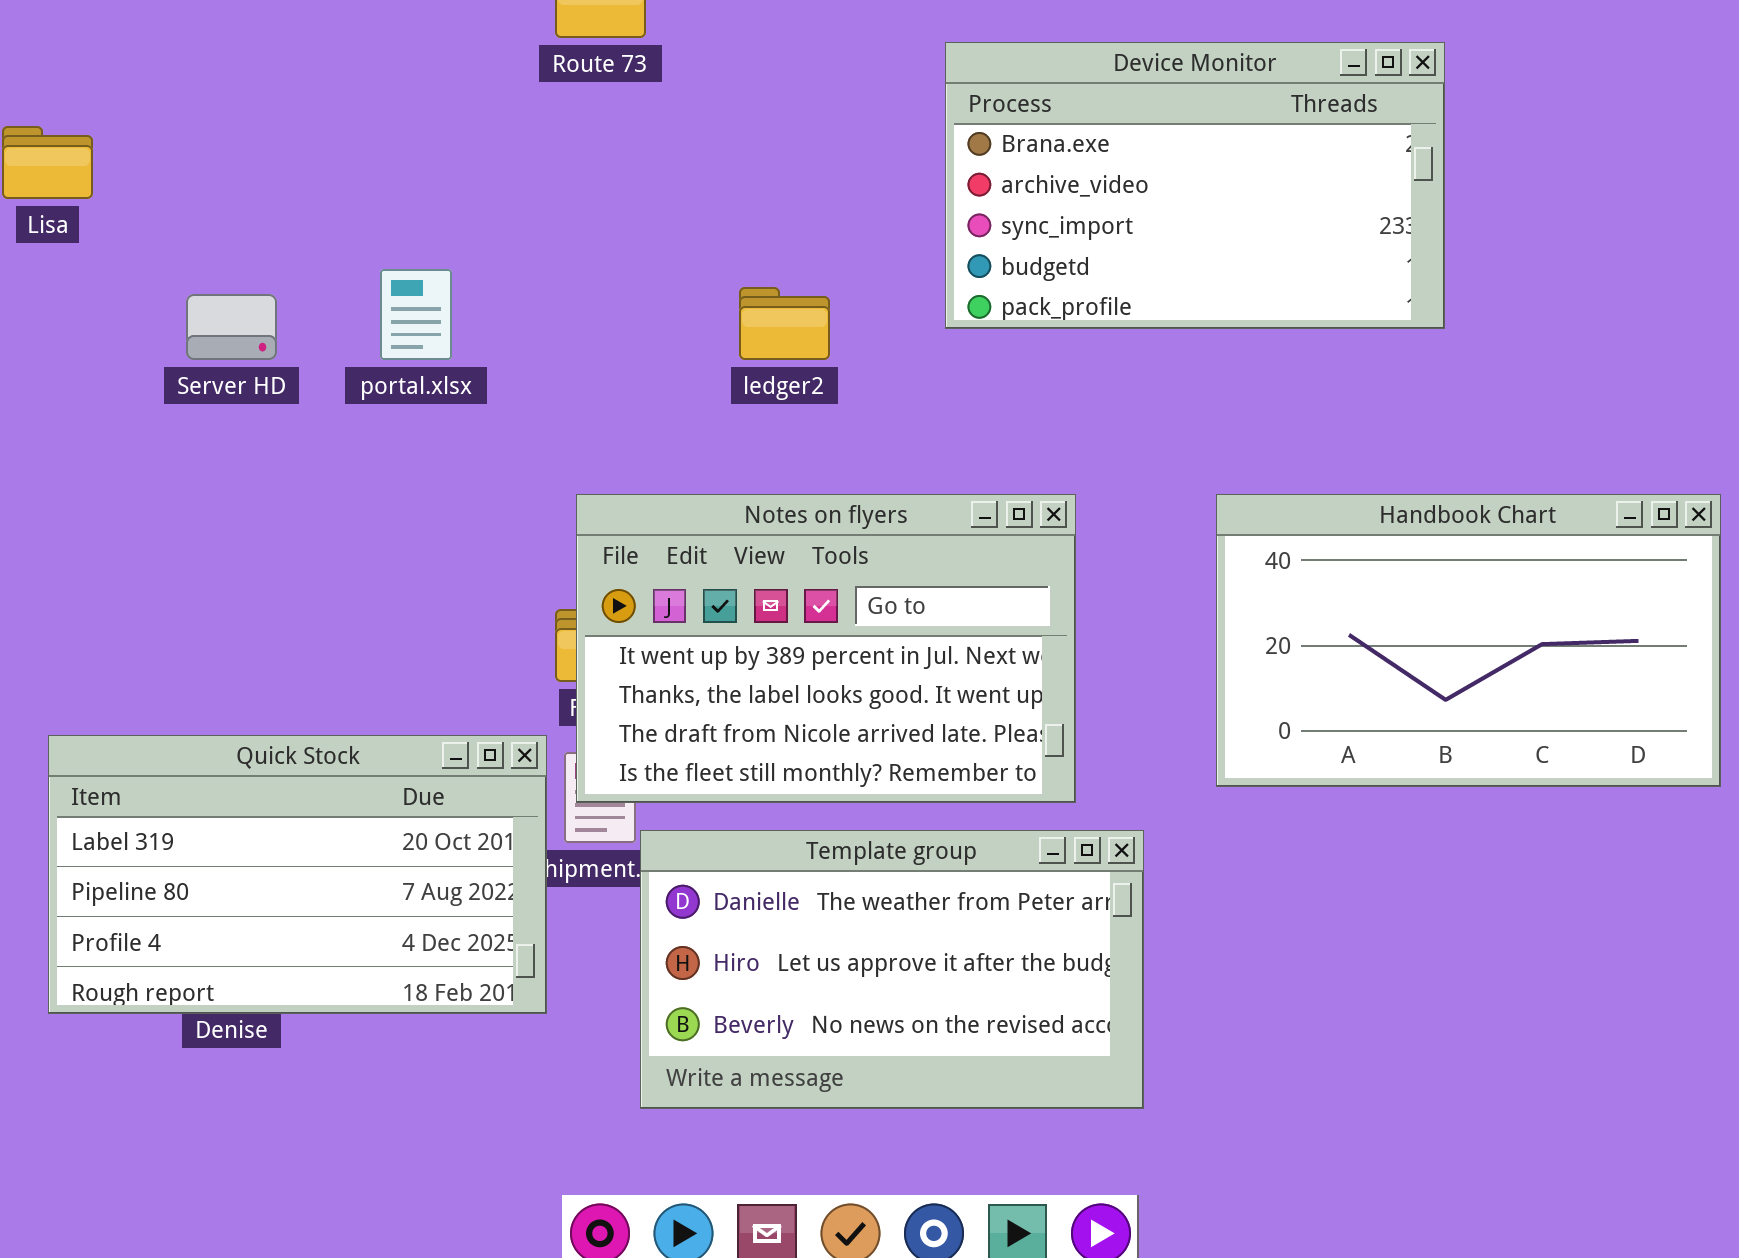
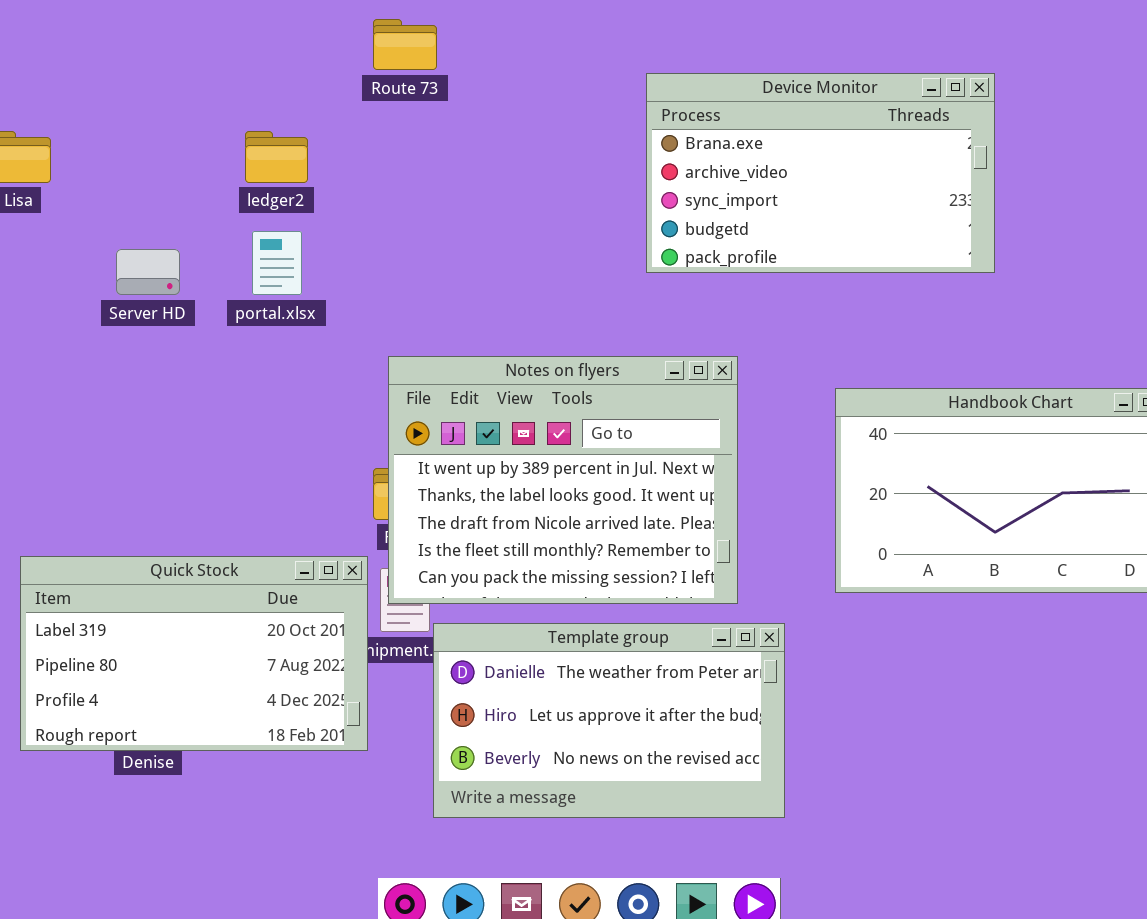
ledger2: [739,287,830,360] -> [245,131,308,183], moved
Notes on flyers: [576,494,1076,803] -> [388,356,738,604], resized

